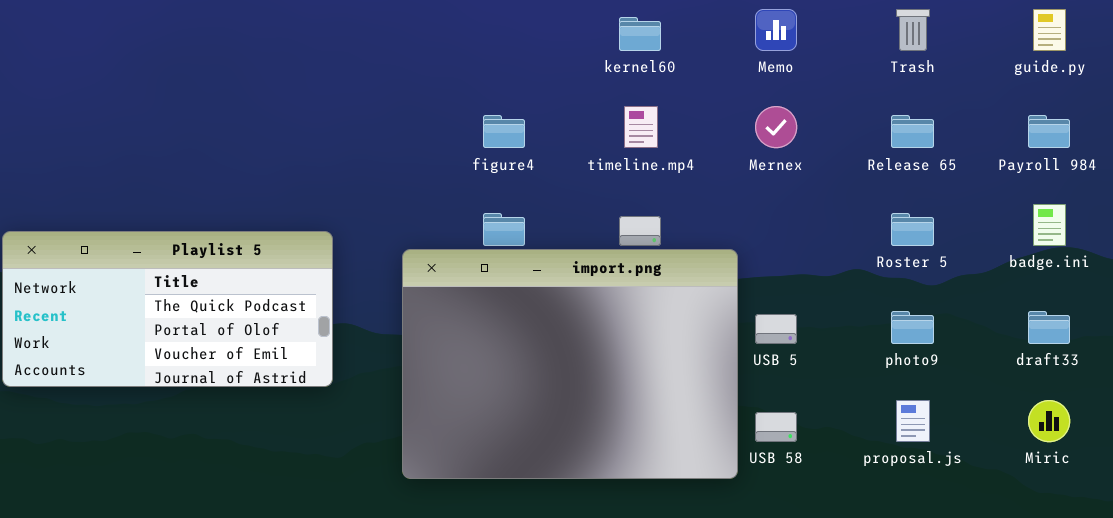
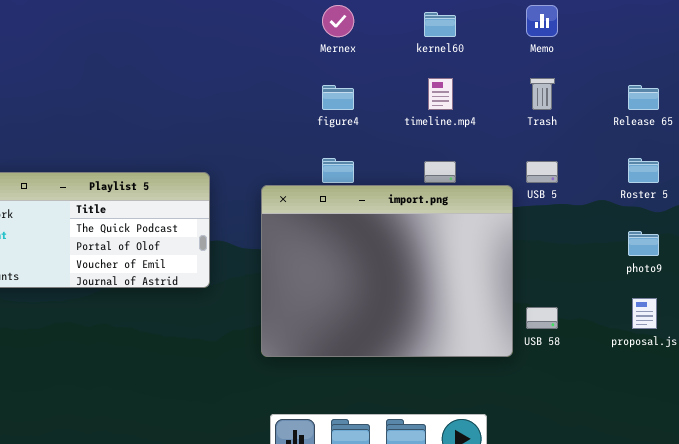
Trash: [896,9,930,51] -> [530,78,555,110], moved
Mernex: [755,106,797,148] -> [322,5,354,37], moved
USB 5: [755,314,797,344] -> [526,161,558,183], moved

